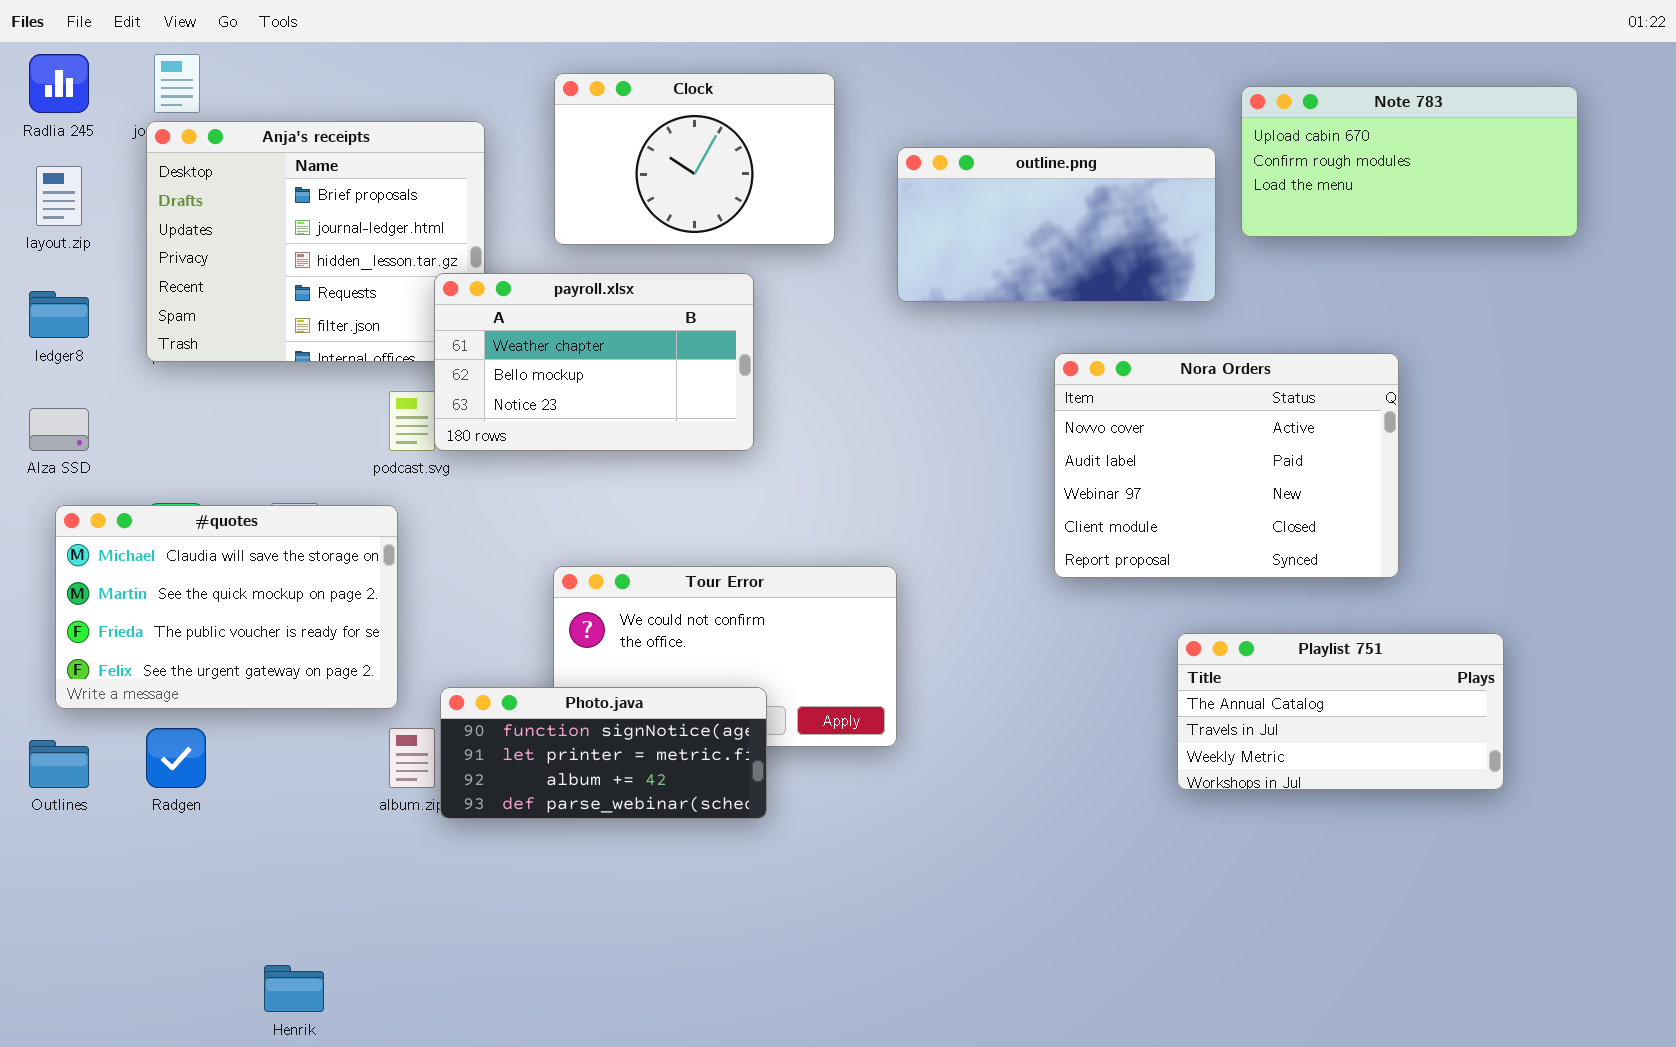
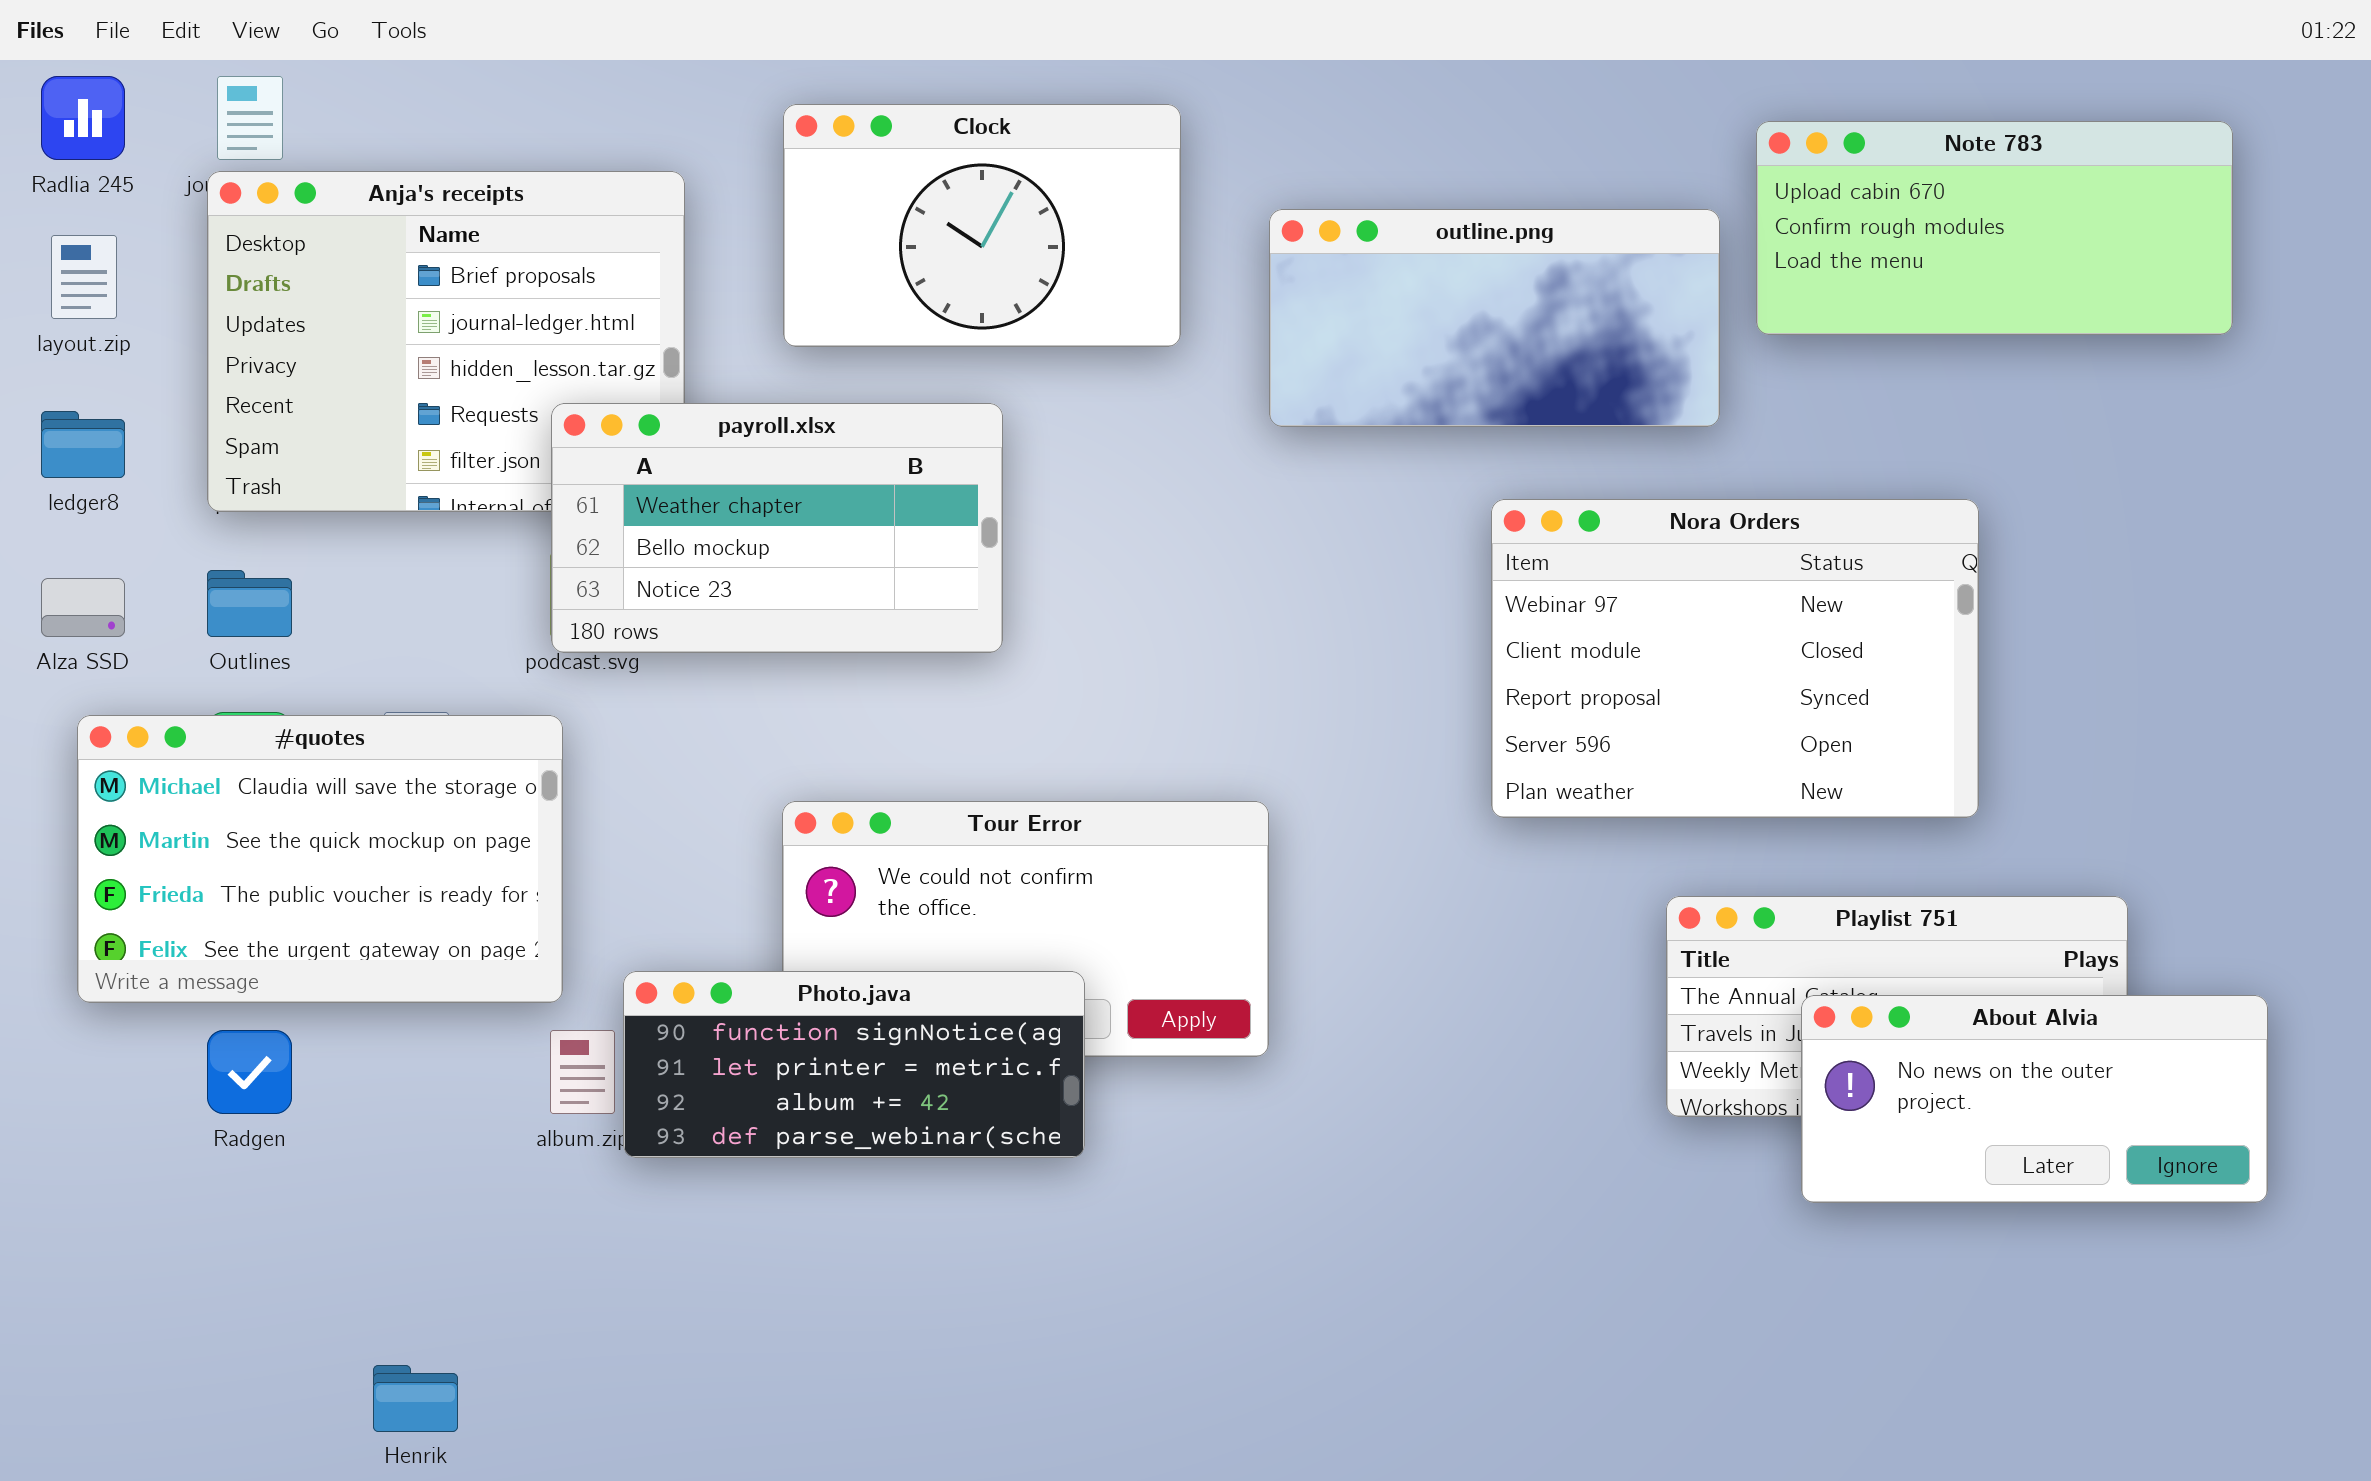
payroll.xlsx: [434,273,754,451] -> [551,403,1003,653], moved
Nora Orders: [1054,353,1399,578] -> [1491,499,1979,818], scrolled down 2 rows
About Alvia: none -> [1801,995,2268,1203], opened
Outlines: [29,740,89,788] -> [207,570,292,637], moved

